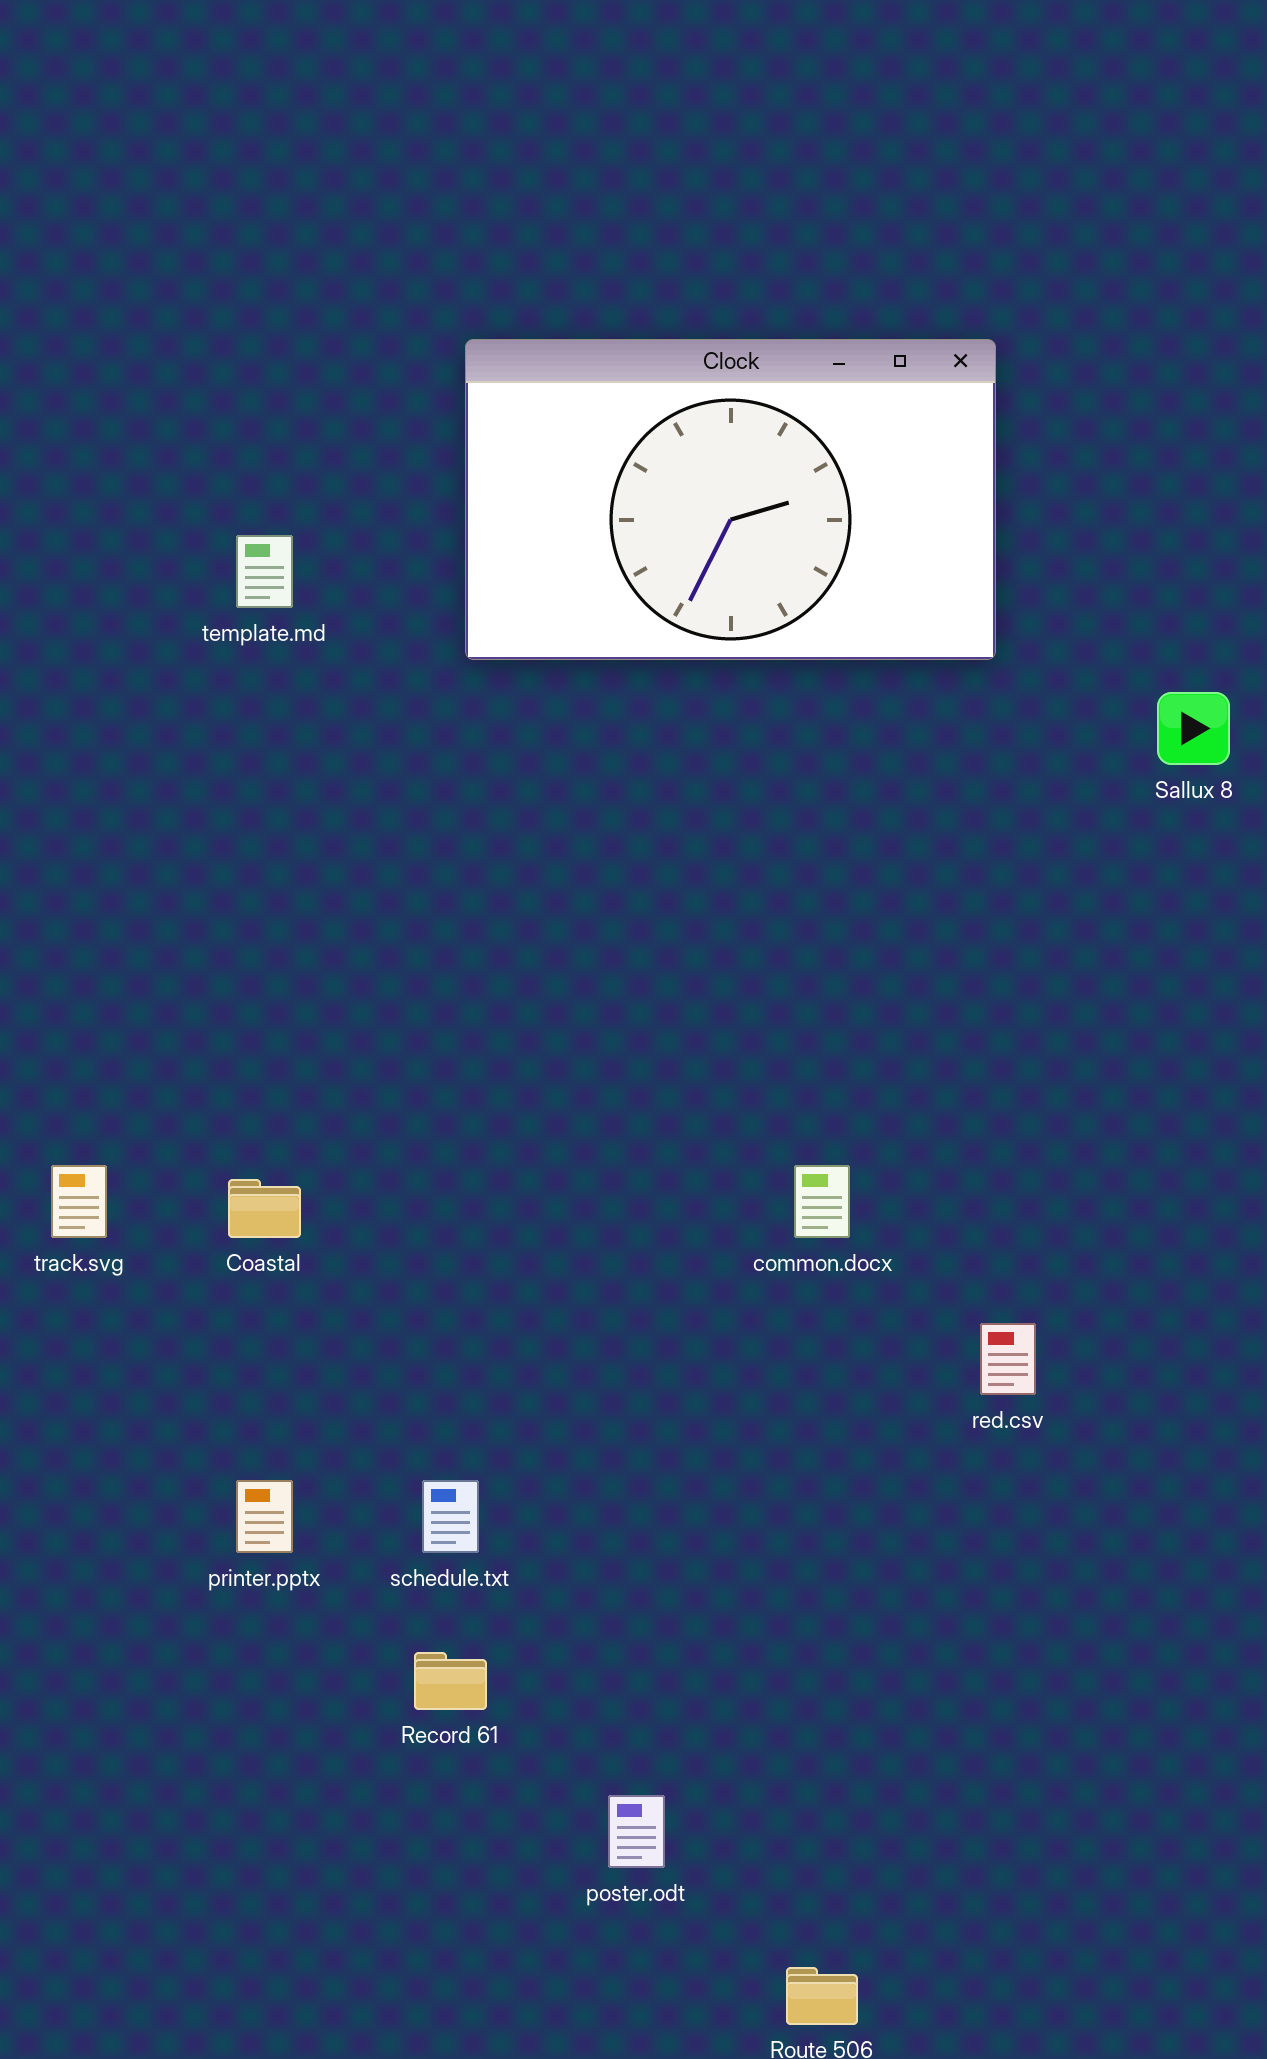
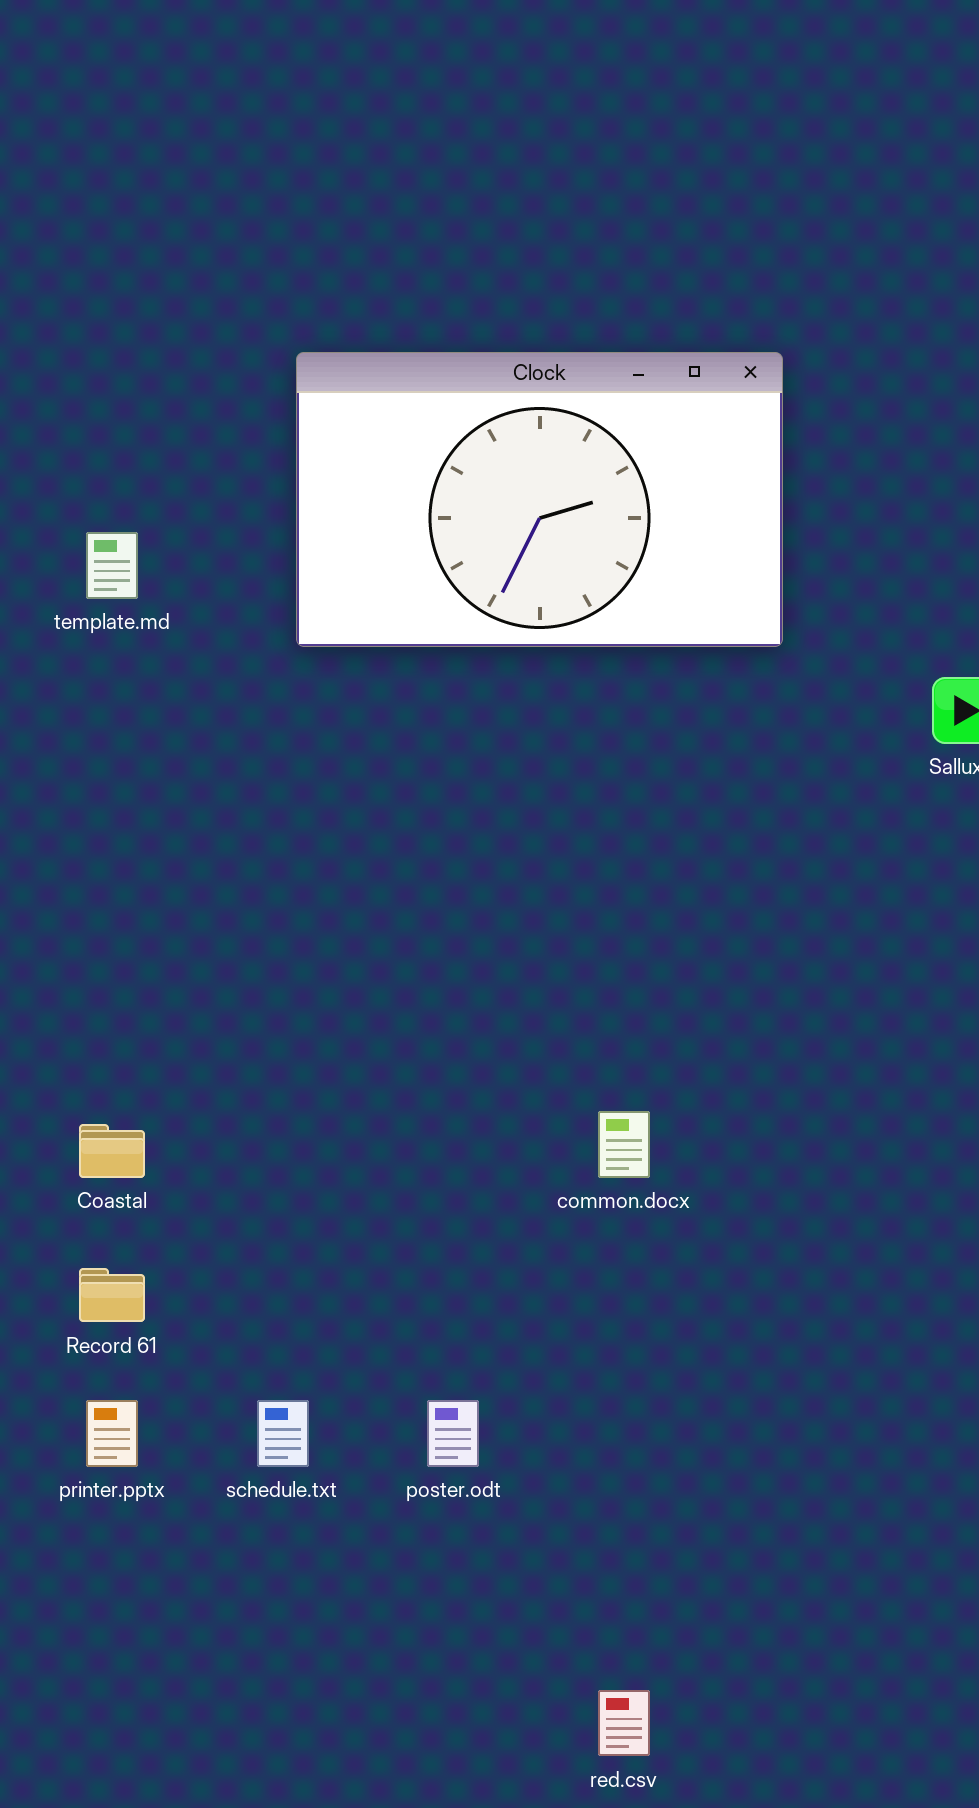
red.csv: [980,1323,1036,1395] -> [598,1690,650,1756], moved
Record 61: [414,1652,487,1710] -> [79,1268,145,1322], moved
poster.odt: [608,1795,665,1868] -> [427,1400,479,1467], moved

